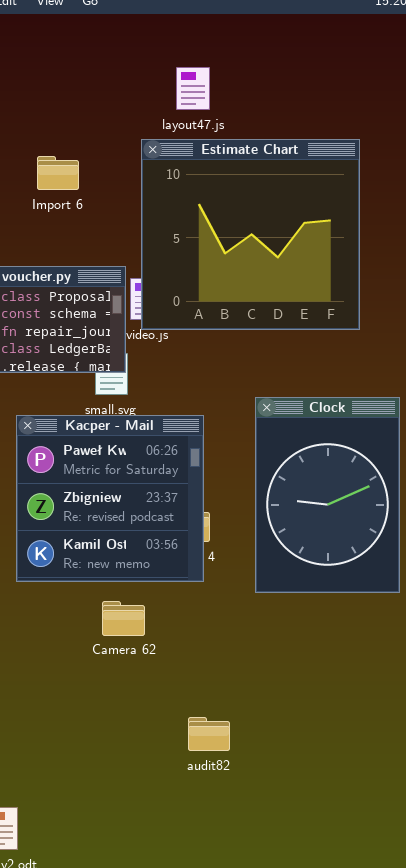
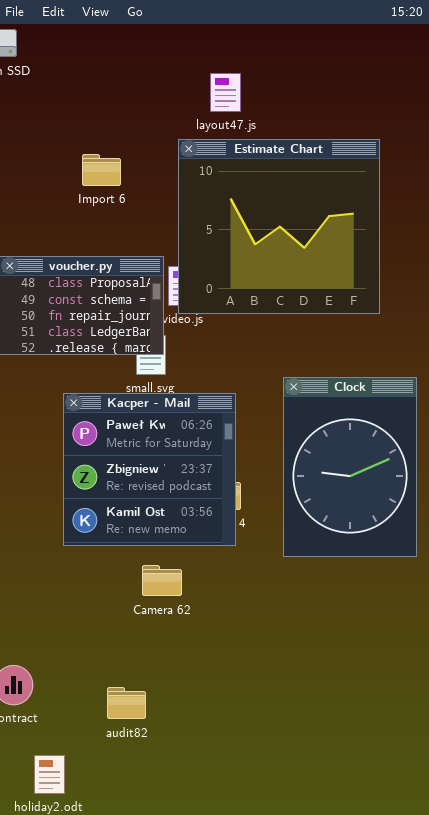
audit82: [188,717,230,751] -> [107,687,146,719], moved

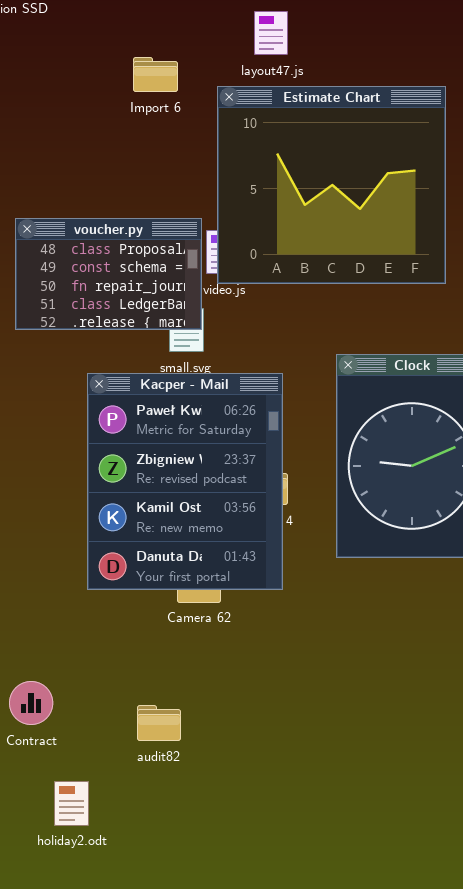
Import 6: [82,154,121,186] -> [133,57,178,92], moved
Kacper - Mail: [63,393,236,546] -> [87,373,283,590], resized

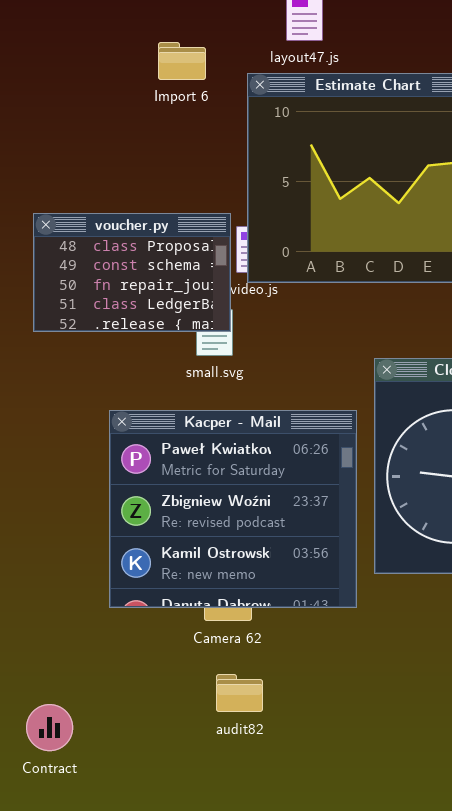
Kacper - Mail: [87,373,283,590] -> [109,410,357,608], resized
audit82: [137,705,181,741] -> [216,674,263,712], moved

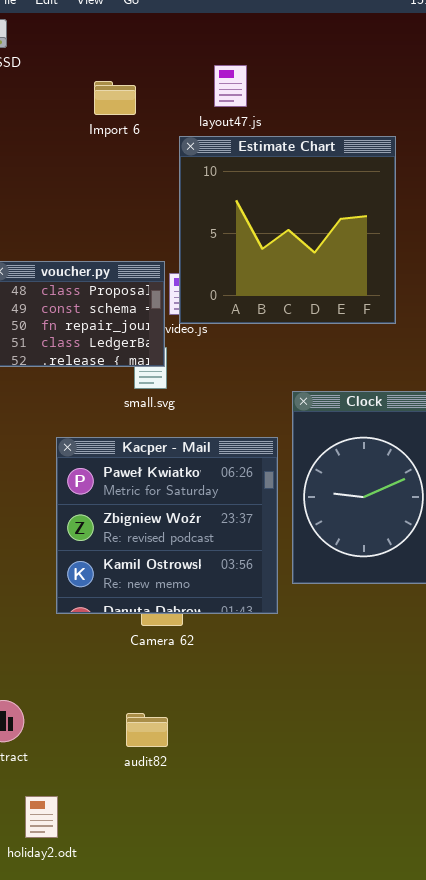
Import 6: [158,42,206,80] -> [94,81,136,115], moved
audit82: [216,674,263,712] -> [126,713,168,747], moved

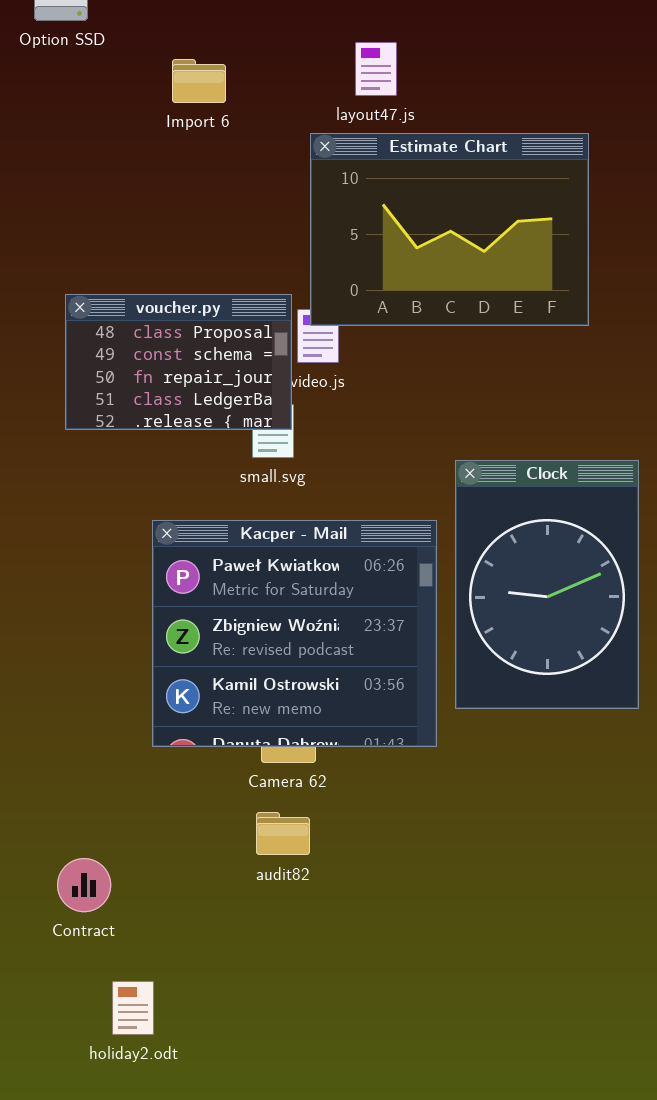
Import 6: [94,81,136,115] -> [172,59,226,103], moved
Estimate Chart: [179,136,396,324] -> [310,133,589,326], resized
audit82: [126,713,168,747] -> [256,812,310,855], moved

